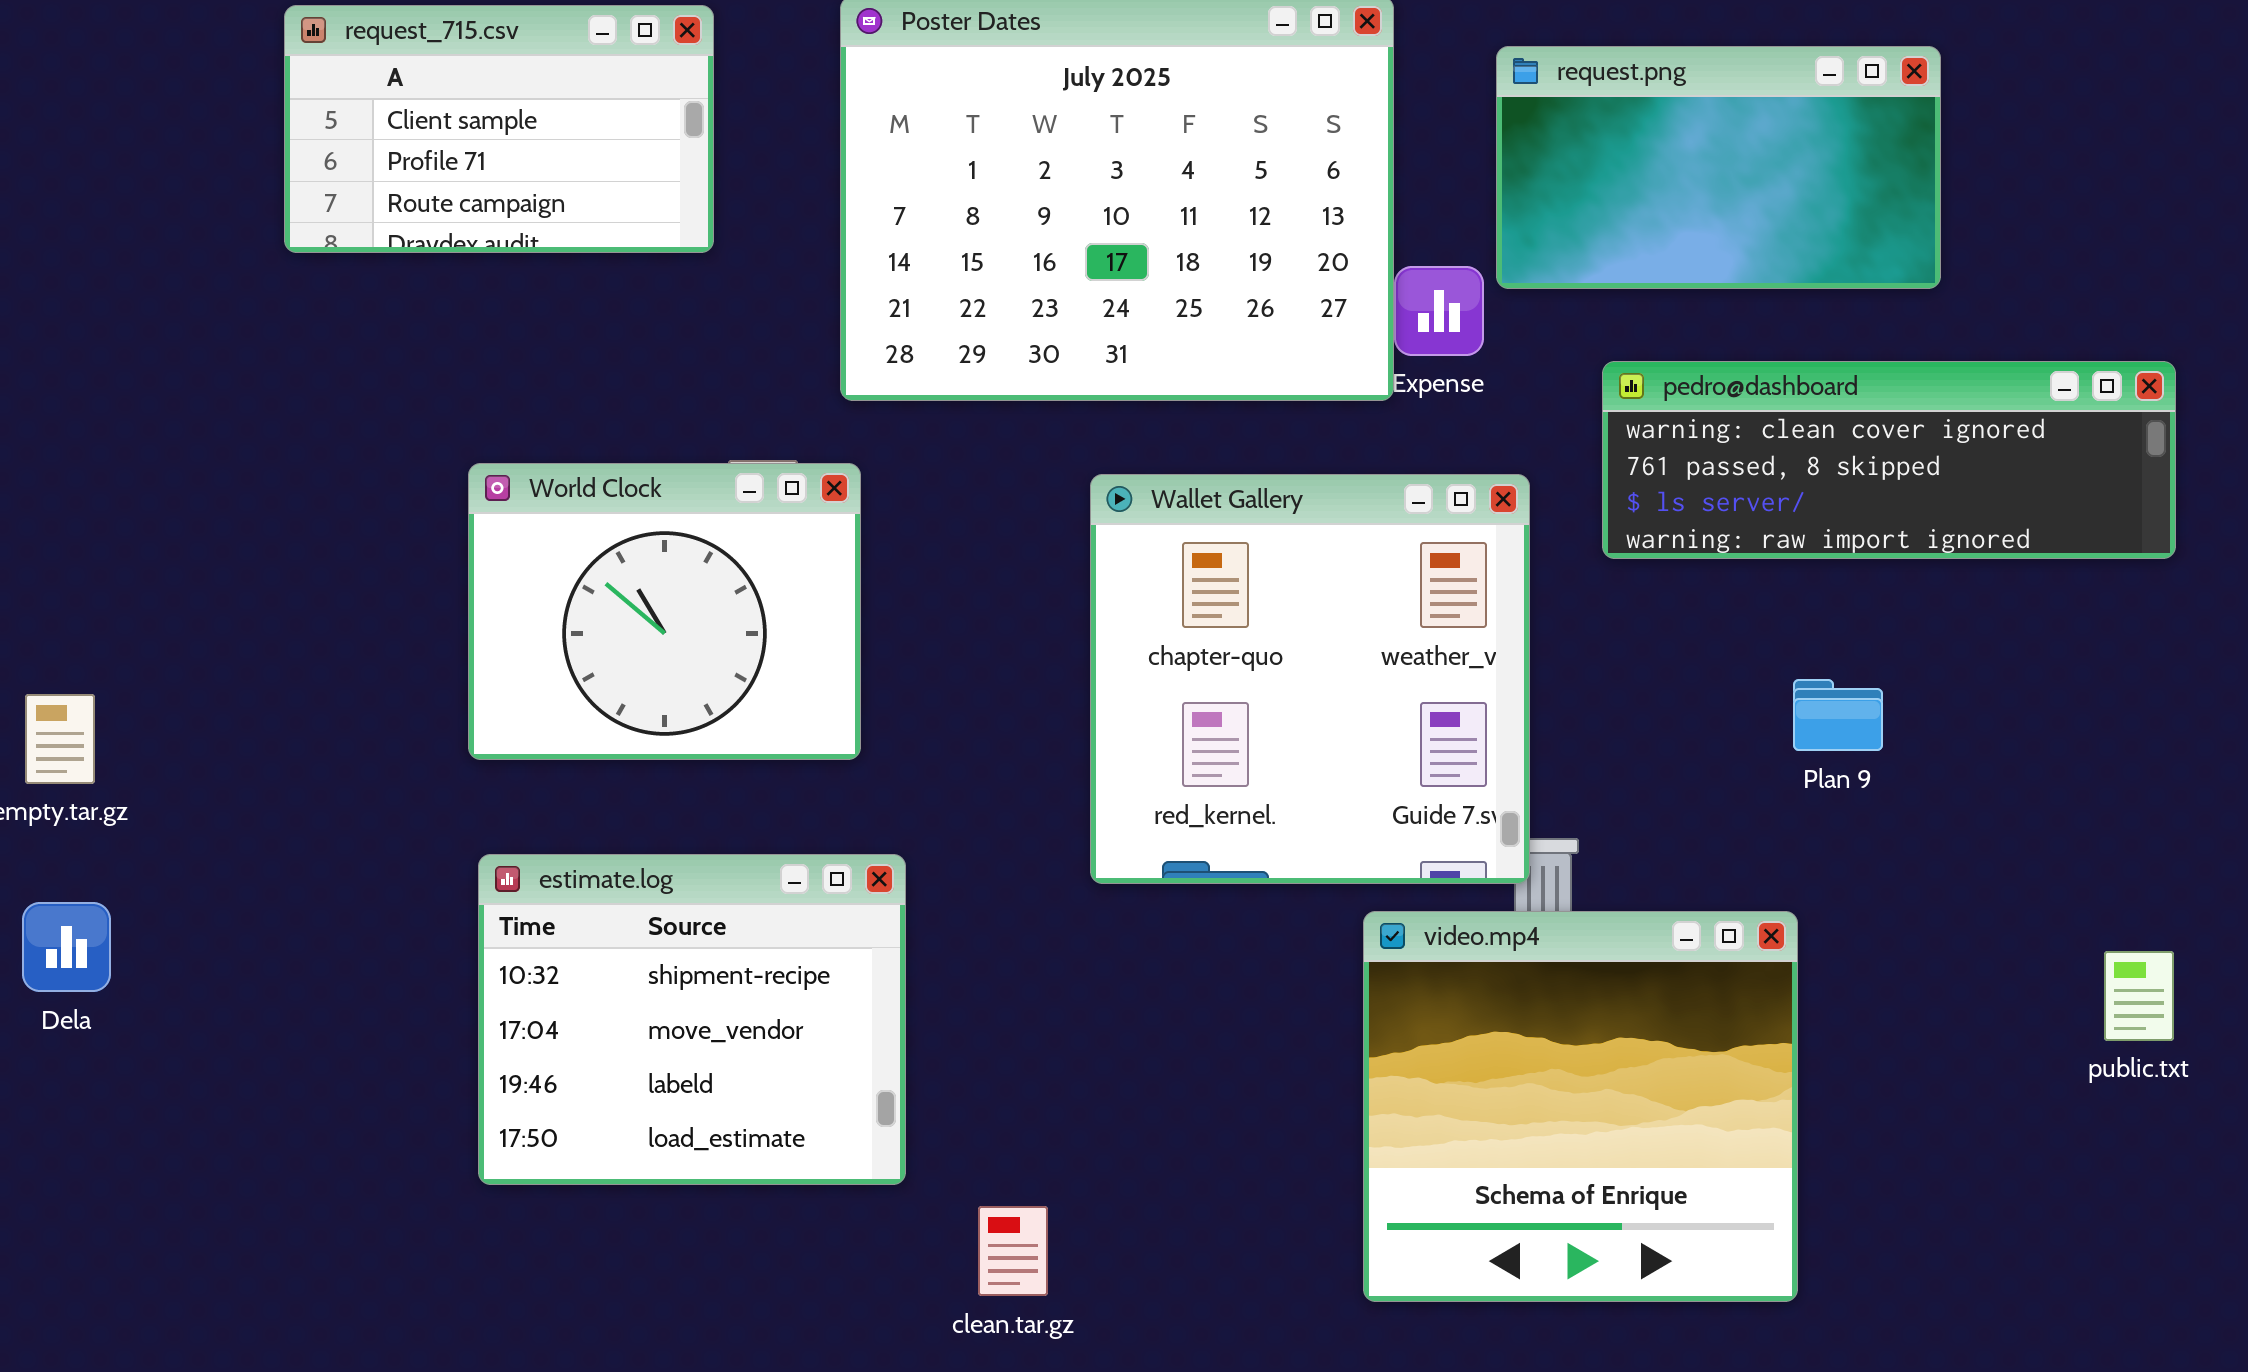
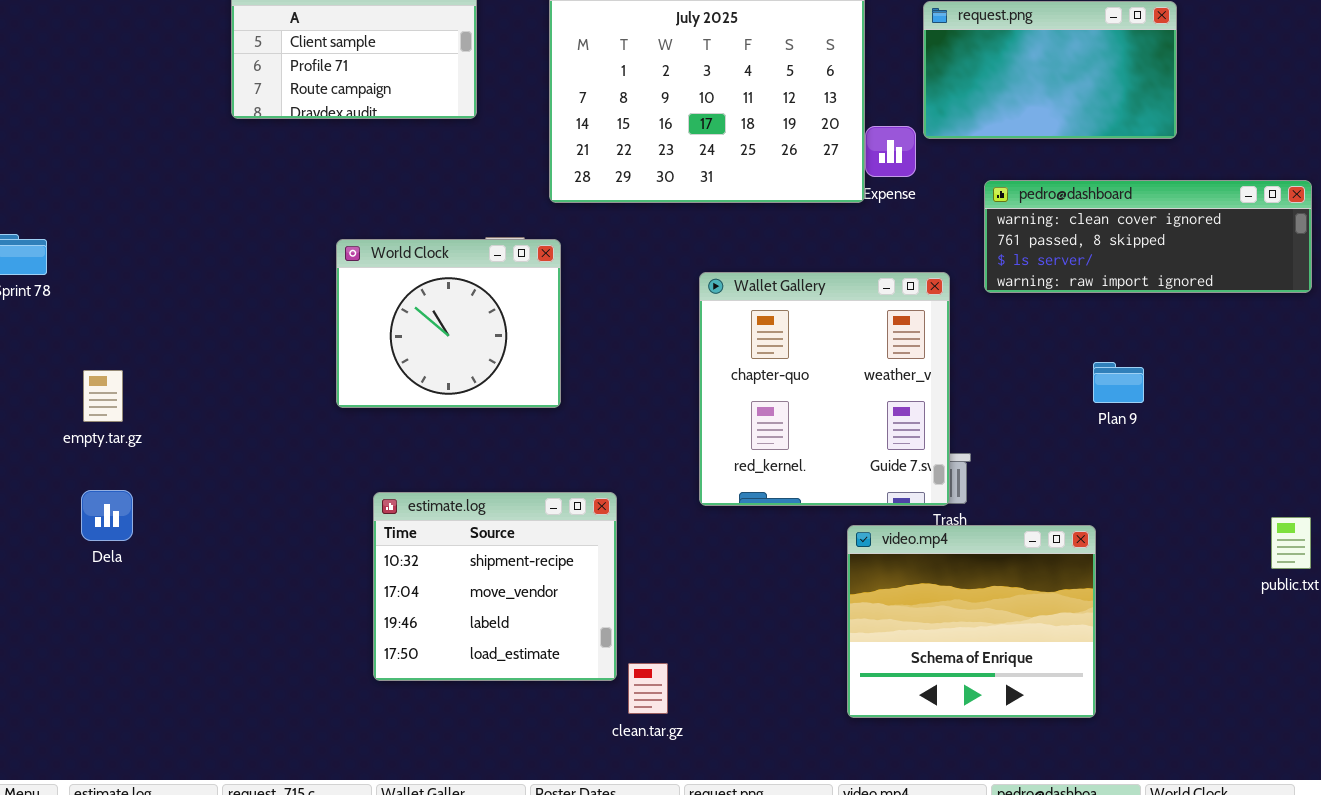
Wallet Gallery: [1090,474,1530,884] -> [699,272,950,506], moved
estimate.log: [478,854,906,1185] -> [373,492,617,681], moved
video.mp4: [1363,911,1798,1302] -> [847,525,1096,718], resized

